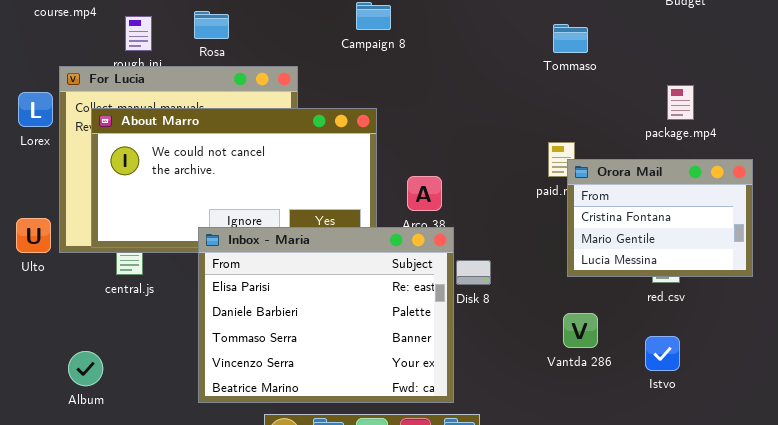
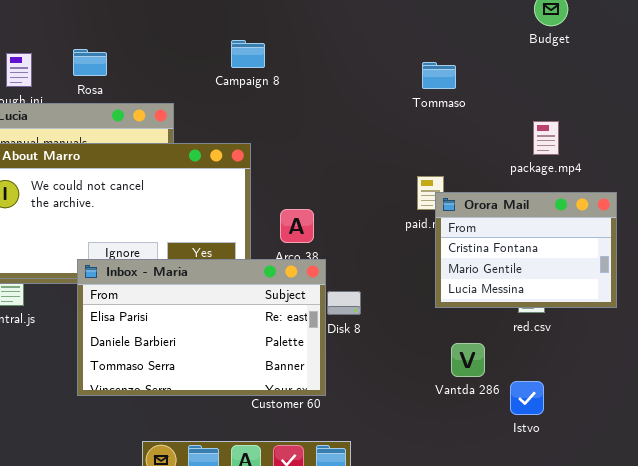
Inbox - Maria: [198,227,454,403] -> [77,259,326,396], resized
Vantda 286: [563,313,598,348] -> [451,343,485,377], moved
Istvo: [645,336,680,371] -> [510,381,544,415], moved

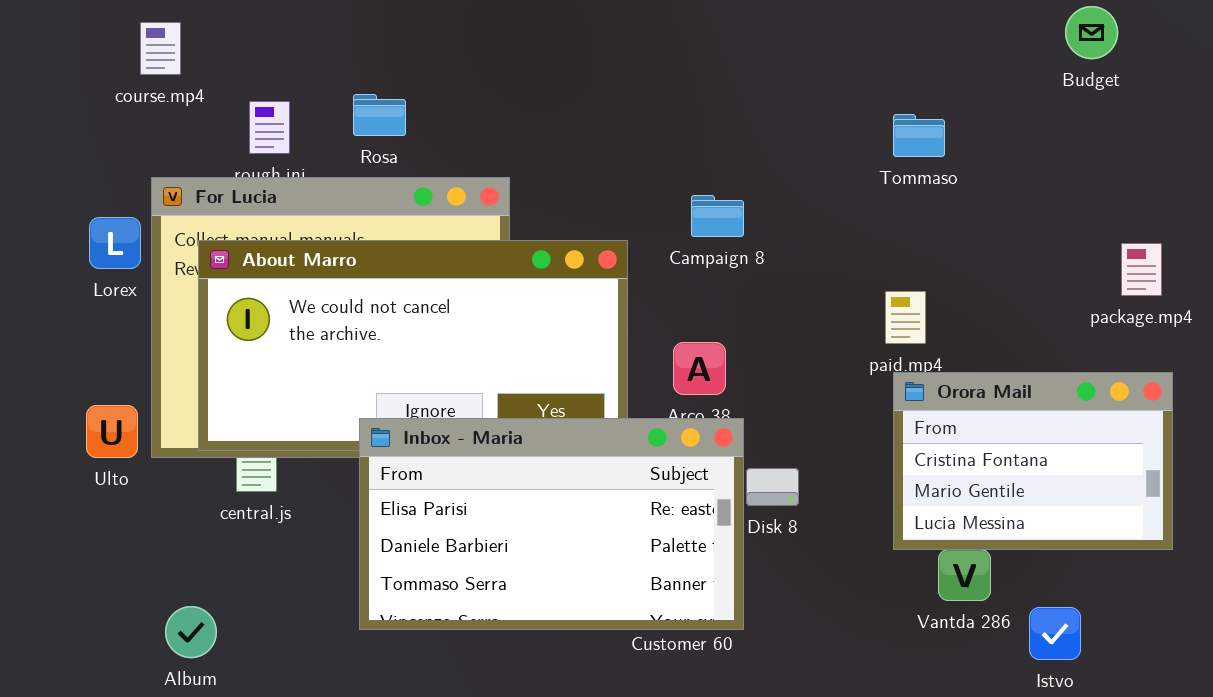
Campaign 8: [231,40,265,68] -> [691,195,744,237], moved
package.mp4: [533,121,559,155] -> [1121,243,1162,296], moved
Orora Mail: [435,192,617,308] -> [893,372,1173,550], moved

